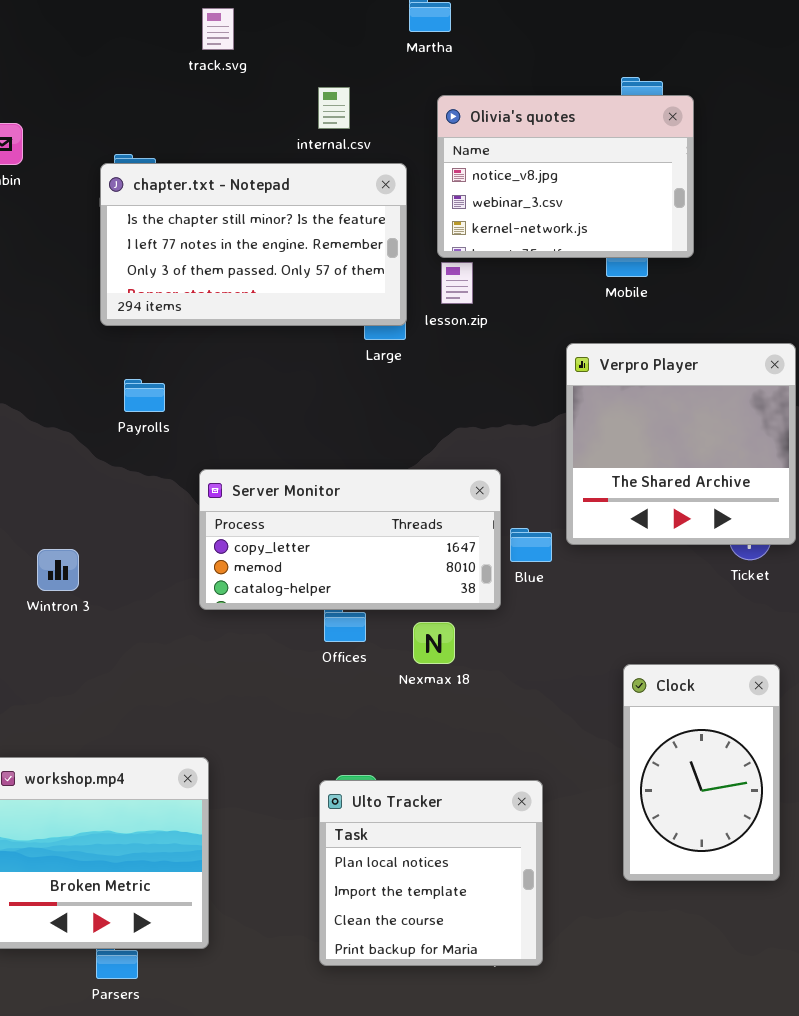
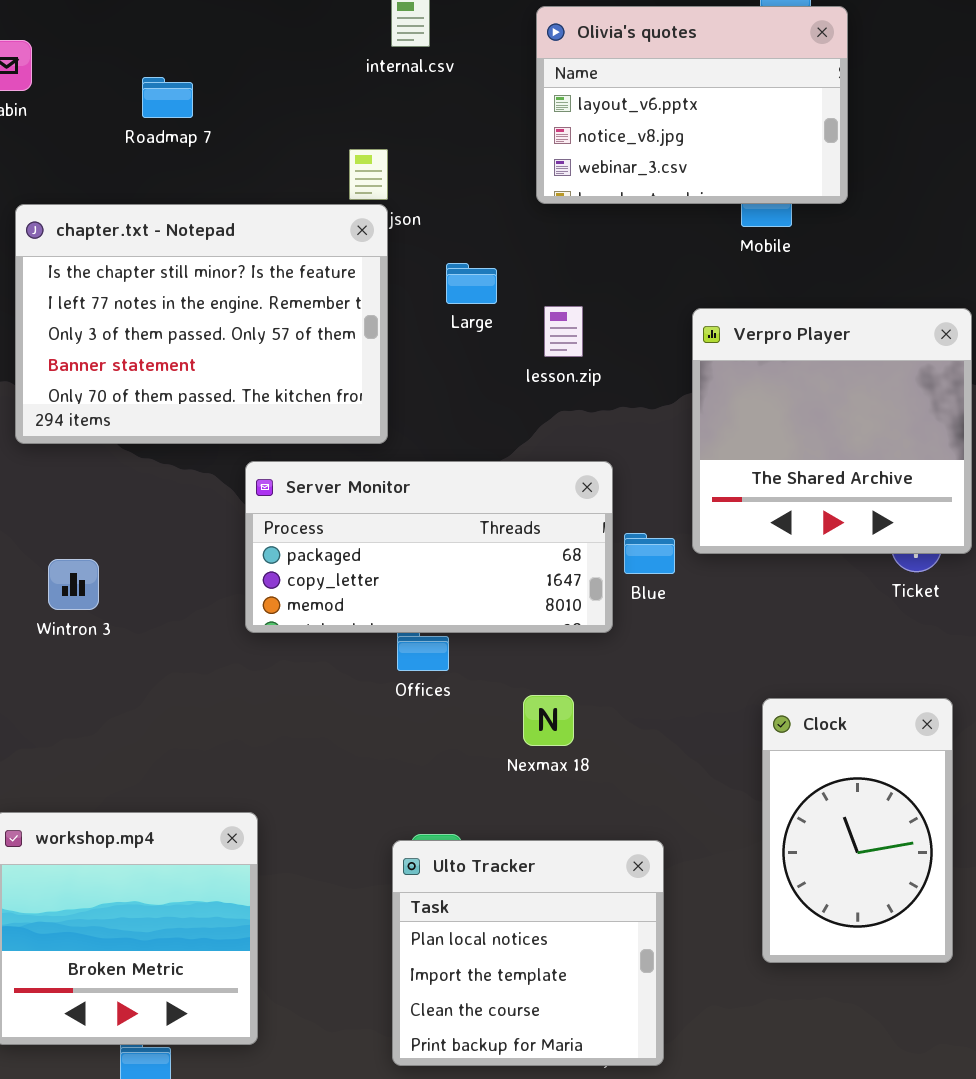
Olivia's quotes: [437,95,694,258] -> [536,6,848,204], scrolled up 1 row
chapter.txt - Notepad: [100,163,407,326] -> [15,204,388,444], moved, resized
lesson.zip: [441,262,473,304] -> [544,306,583,357], moved
Server Monitor: [199,469,501,610] -> [245,461,613,633], scrolled up 1 row
Nexmax 18: [413,622,455,664] -> [523,695,574,746], moved

